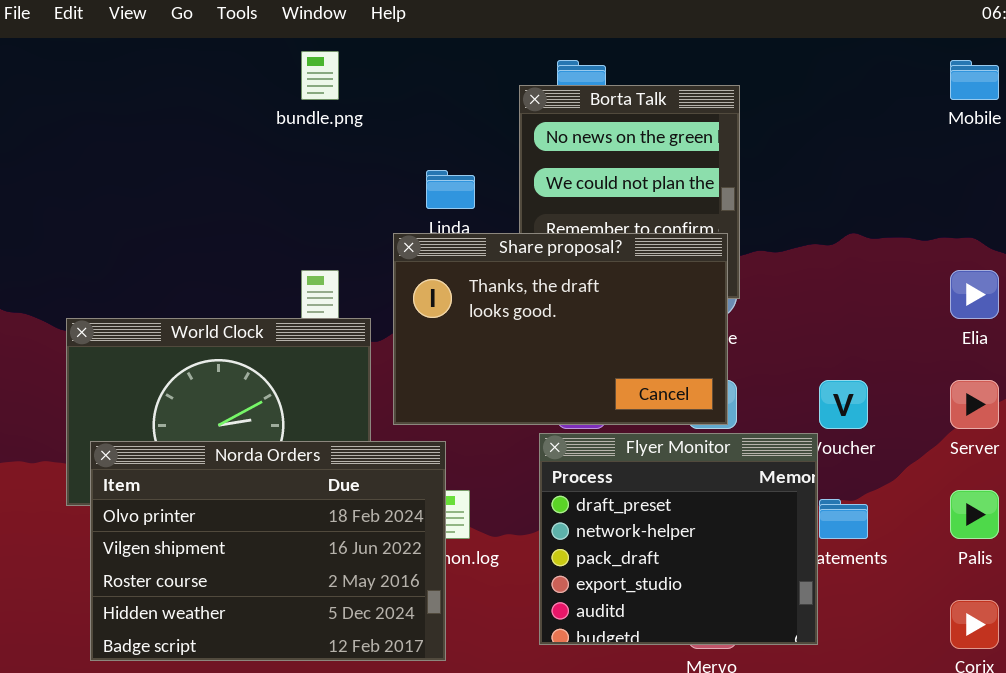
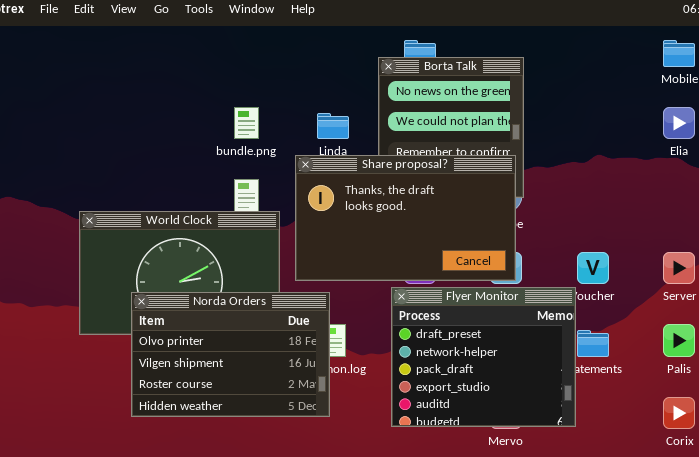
bundle.png: [301,51,339,100] -> [234,107,259,139], moved
Elia: [950,270,999,319] -> [663,107,695,139], moved
Norda Orders: [90,441,446,661] -> [131,292,330,417], resized

